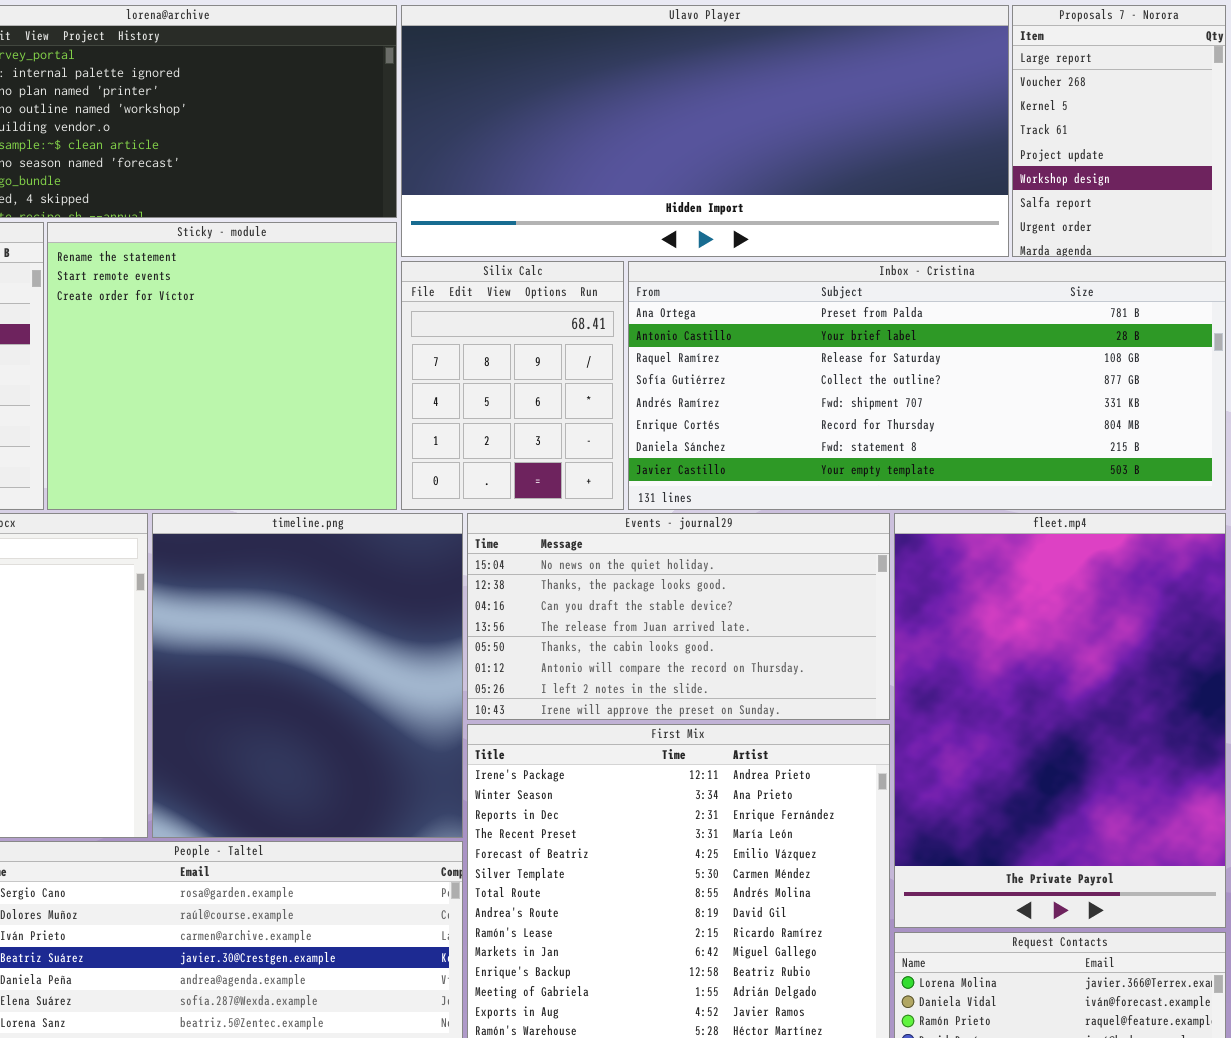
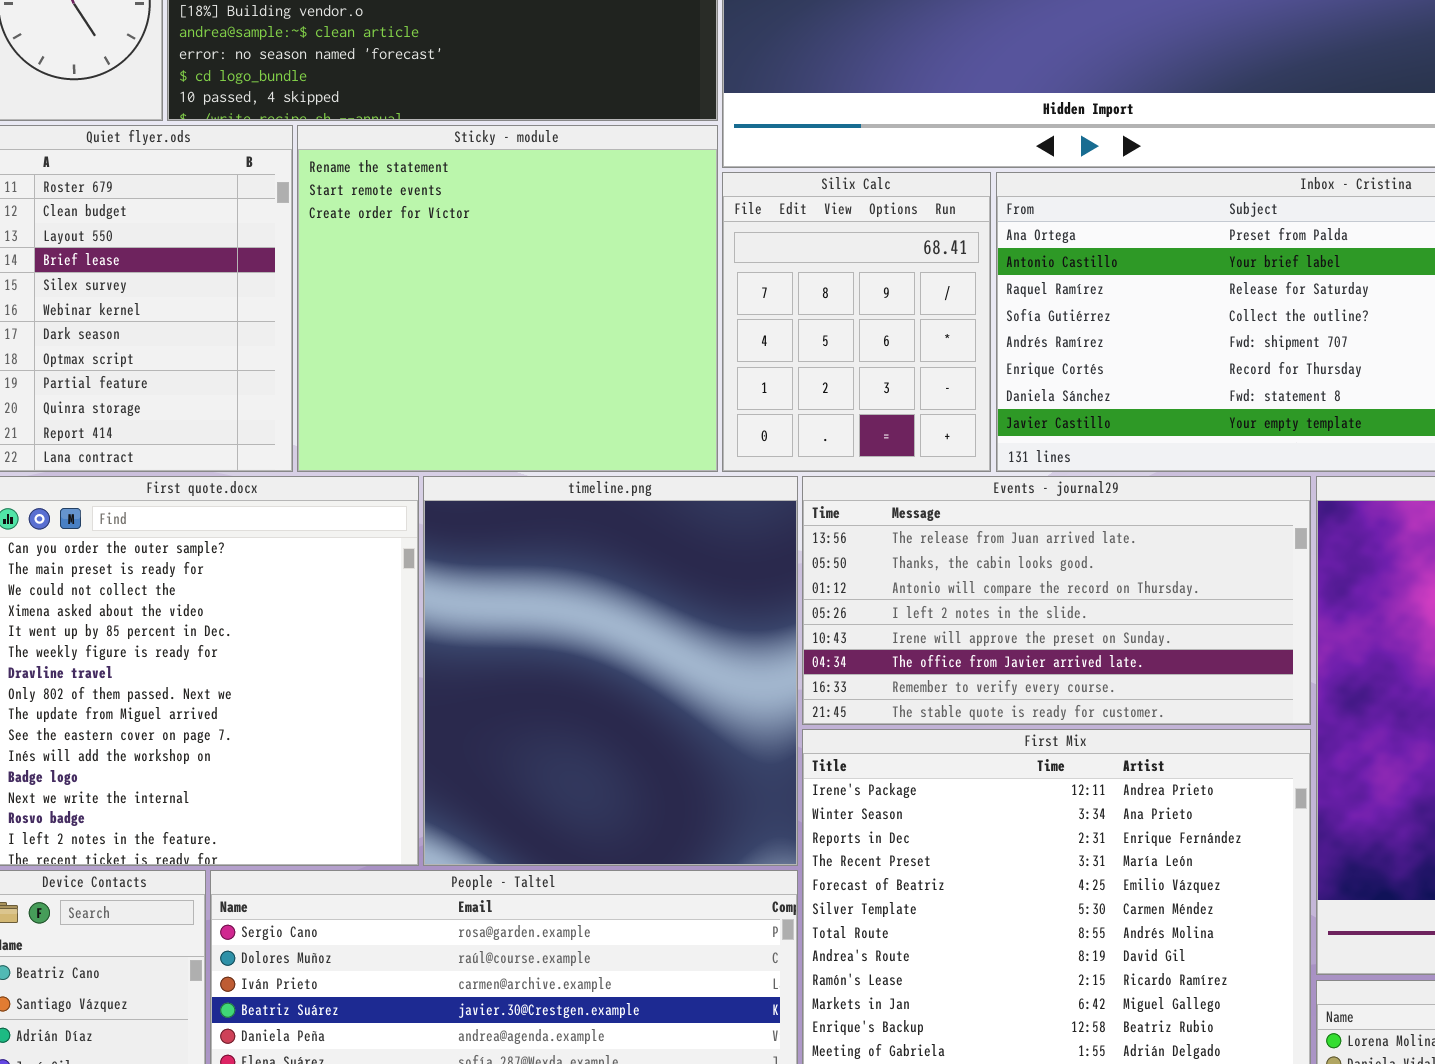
Events - journal29: [467,513,890,720] -> [802,476,1311,725], scrolled down 3 rows

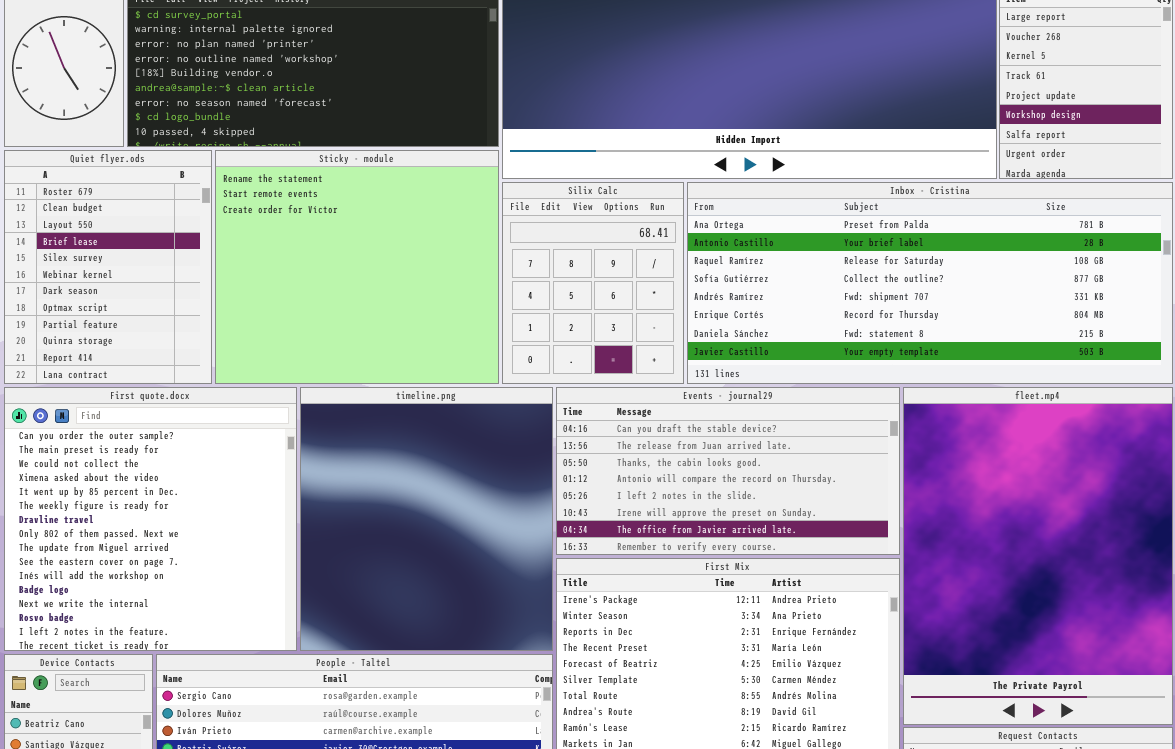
Events - journal29: [802,476,1311,725] -> [556,387,900,555], scrolled up 1 row

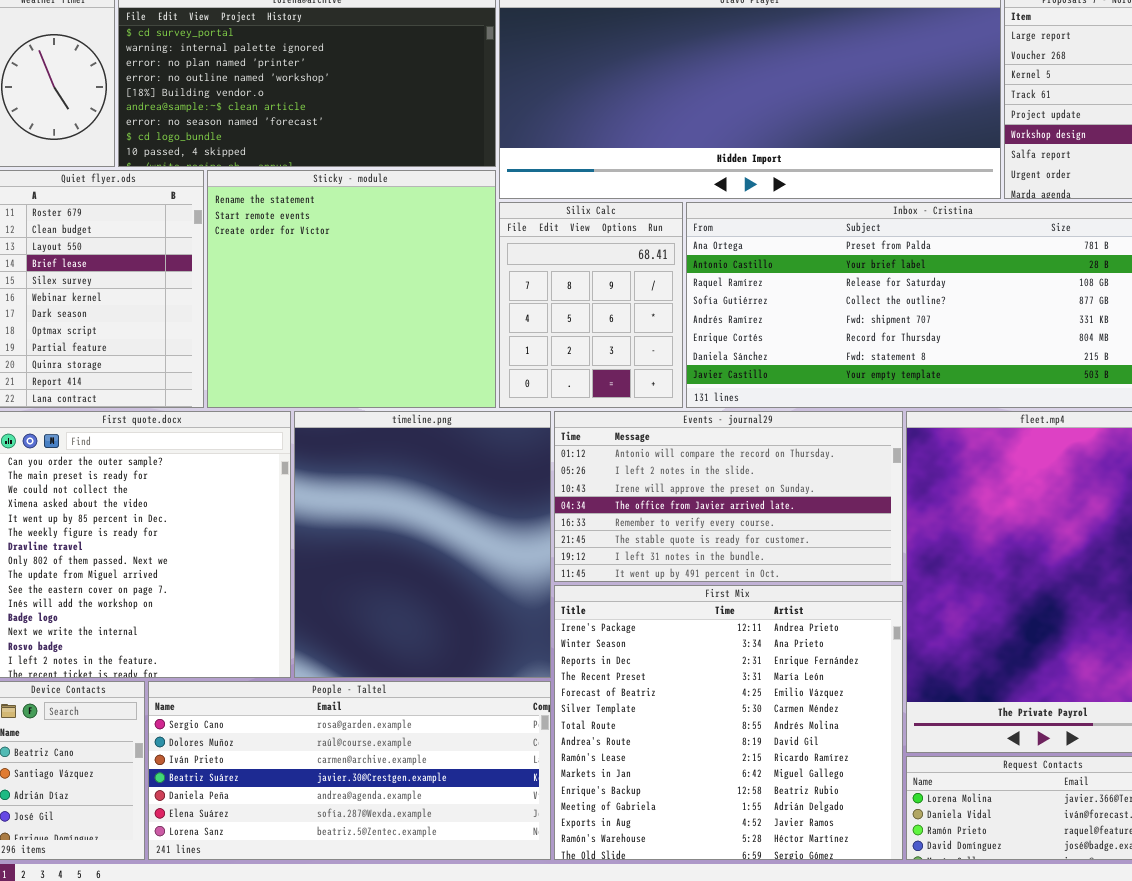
Events - journal29: [556,387,900,555] -> [554,411,903,582], scrolled down 3 rows

